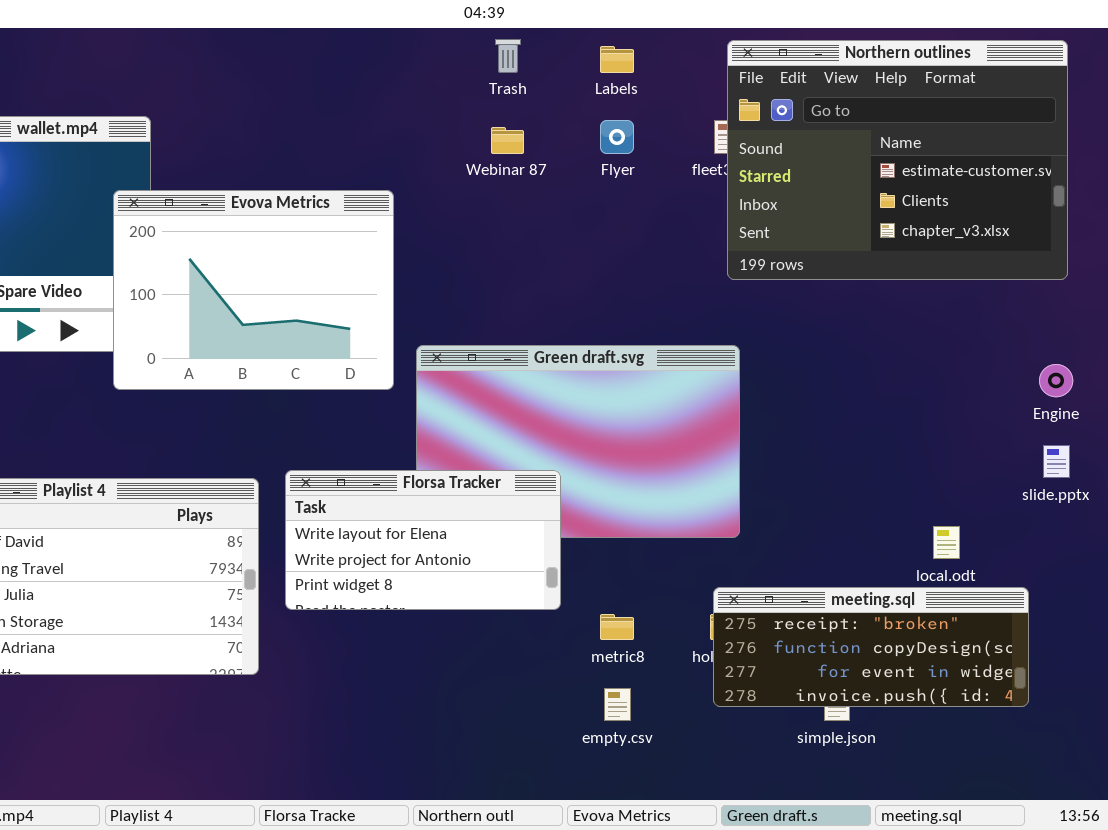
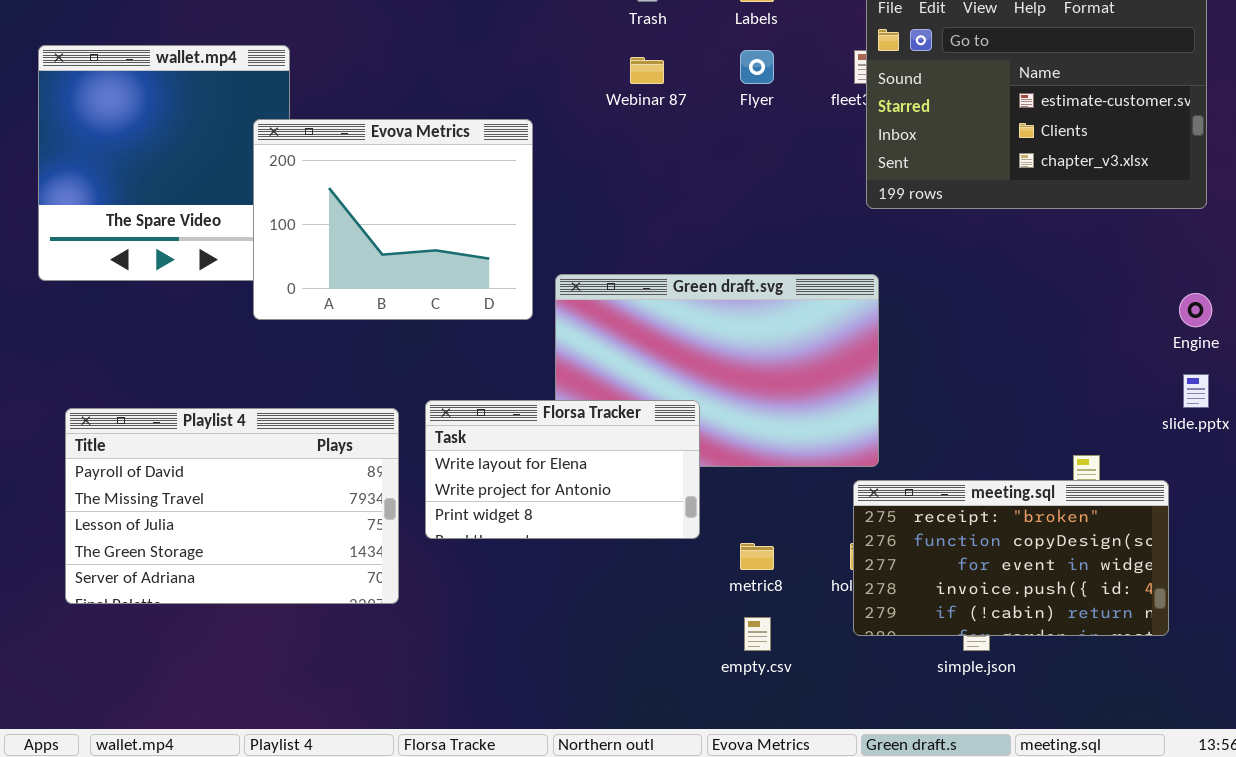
meeting.sql: [713,587,1029,707] -> [853,480,1169,636], resized

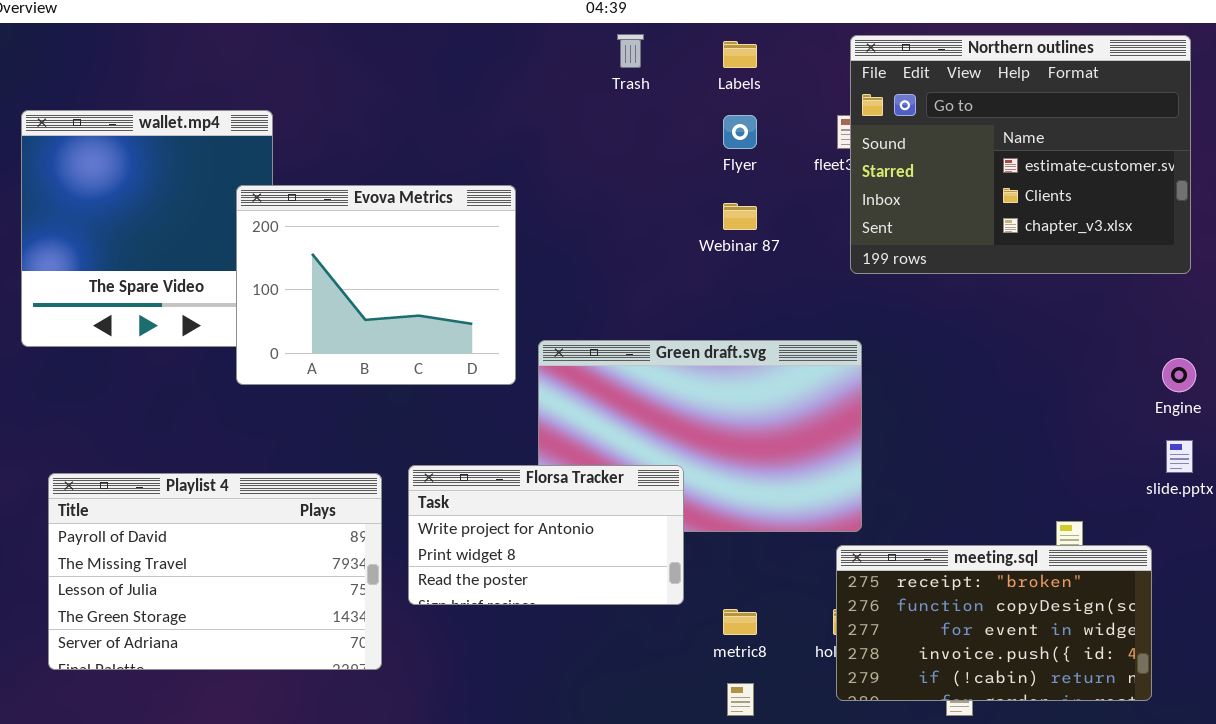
Webinar 87: [630,57,664,84] -> [723,203,757,230], moved
Florsa Tracker: [425,400,700,539] -> [408,465,684,605], scrolled down 1 row

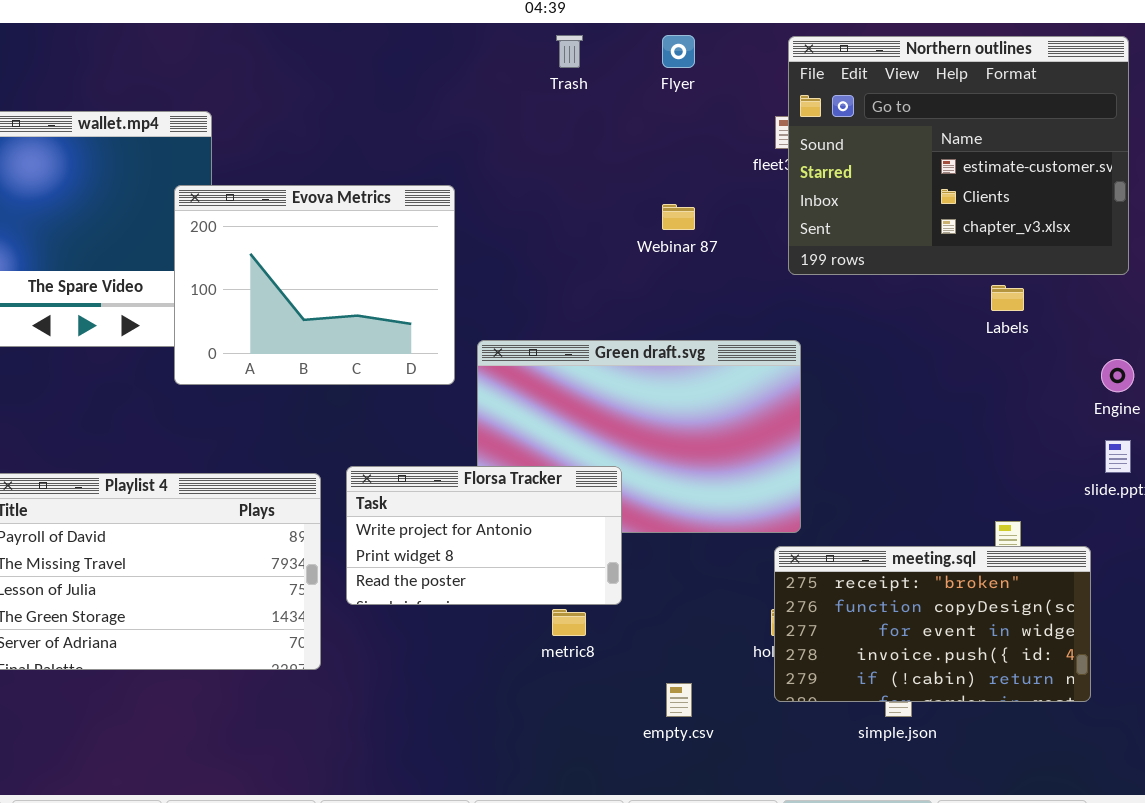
Labels: [723,41,757,68] -> [991,285,1024,311], moved
Flyer: [723,115,757,149] -> [662,35,695,68], moved
metric8: [723,609,757,635] -> [552,609,586,636], moved

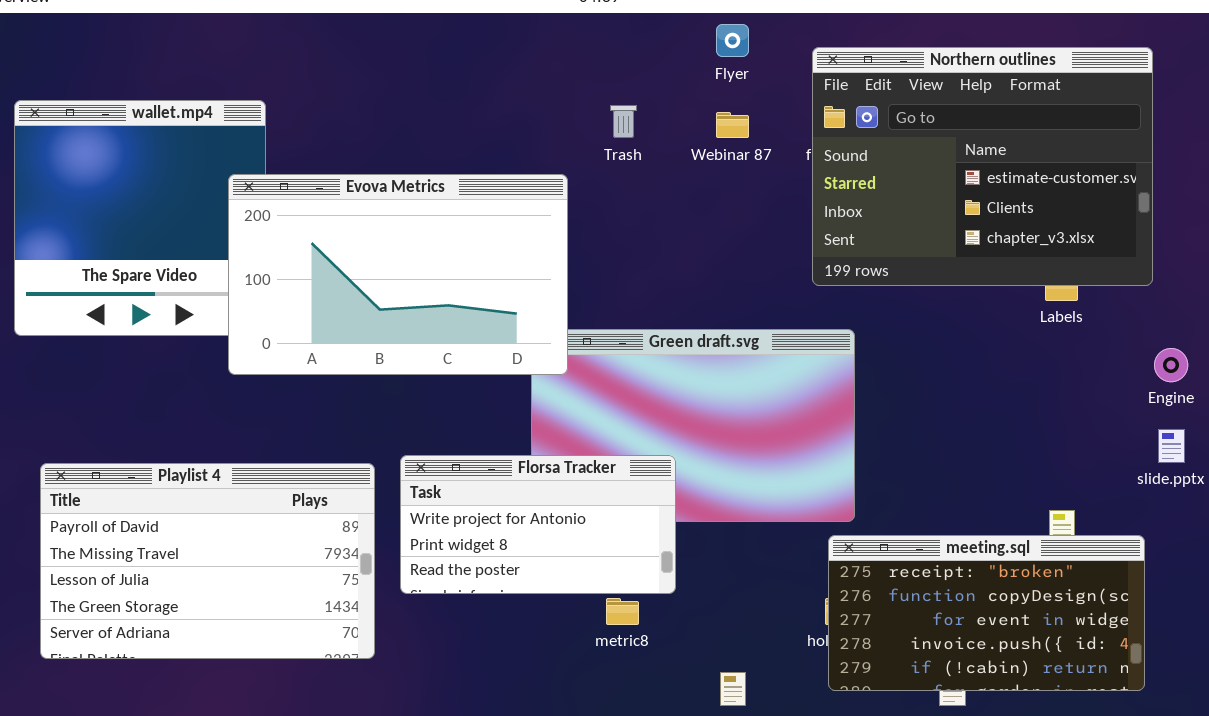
Trash: [556,35,583,68] -> [610,105,637,138], moved
Northern outlines: [788,36,1129,275] -> [812,47,1153,286], moved
Evova Metrics: [174,185,455,385] -> [228,174,568,375], resized
Webinar 87: [662,204,695,230] -> [716,112,749,138], moved

